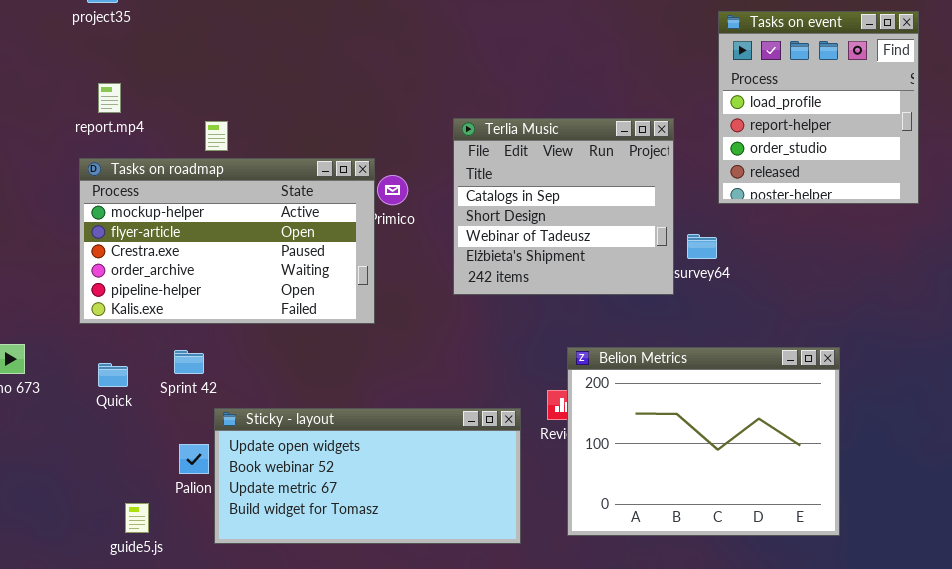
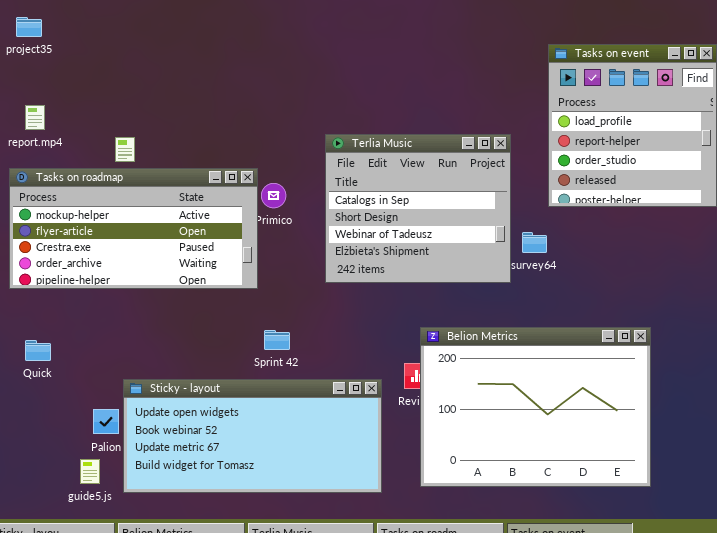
Tasks on roadmap: [79,158,375,324] -> [9,168,258,289], resized
Sprint 42: [174,350,204,374] -> [264,330,290,350], moved
guide5.js: [125,503,149,533] -> [80,459,100,484], moved

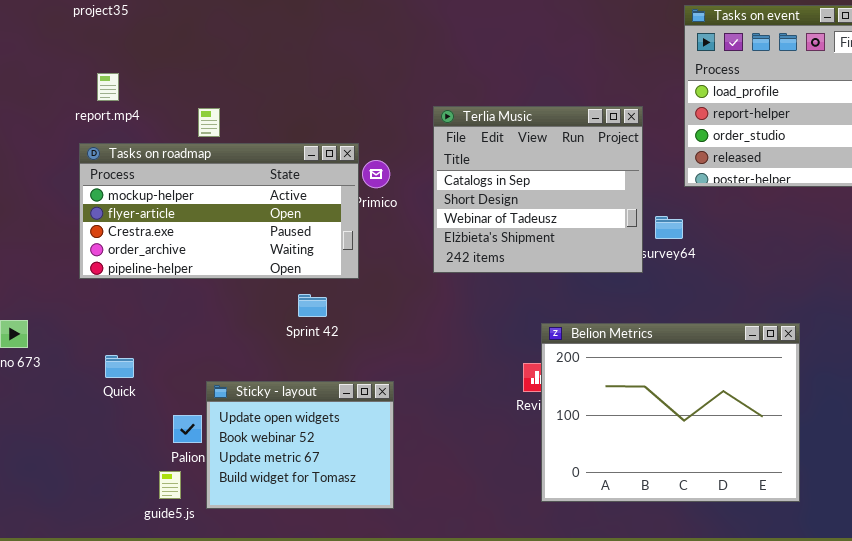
Sprint 42: [264,330,290,350] -> [298,294,327,317], moved
Quick: [25,340,51,361] -> [105,355,134,378], moved
Sticky - layout: [123,379,382,493] -> [206,381,394,509], resized

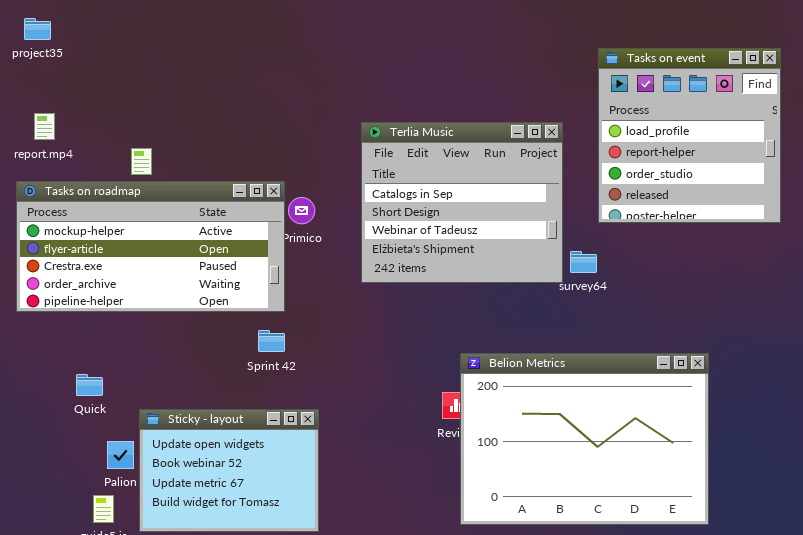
Terlia Music: [433,106,643,273] -> [361,122,563,283], moved
Sprint 42: [298,294,327,317] -> [258,330,285,352], moved
Quick: [105,355,134,378] -> [76,374,103,396], moved

